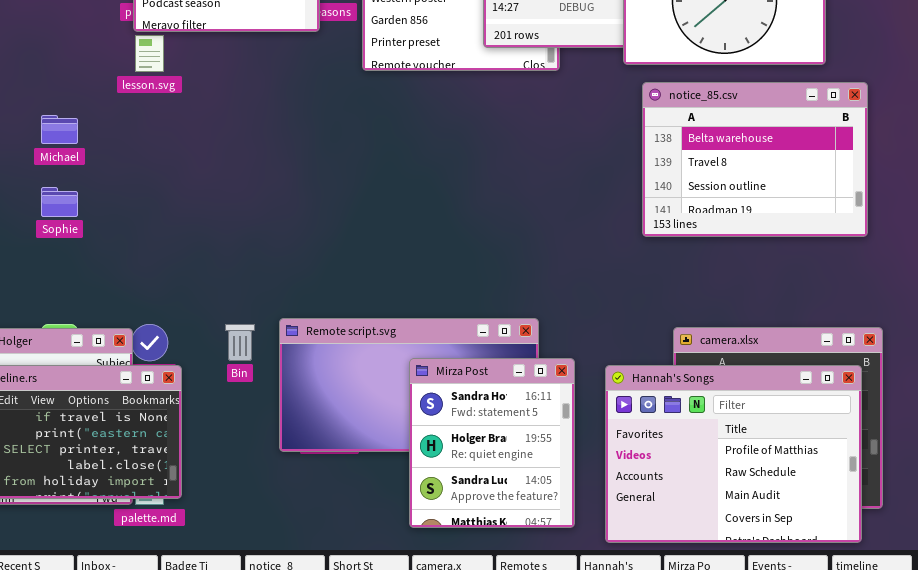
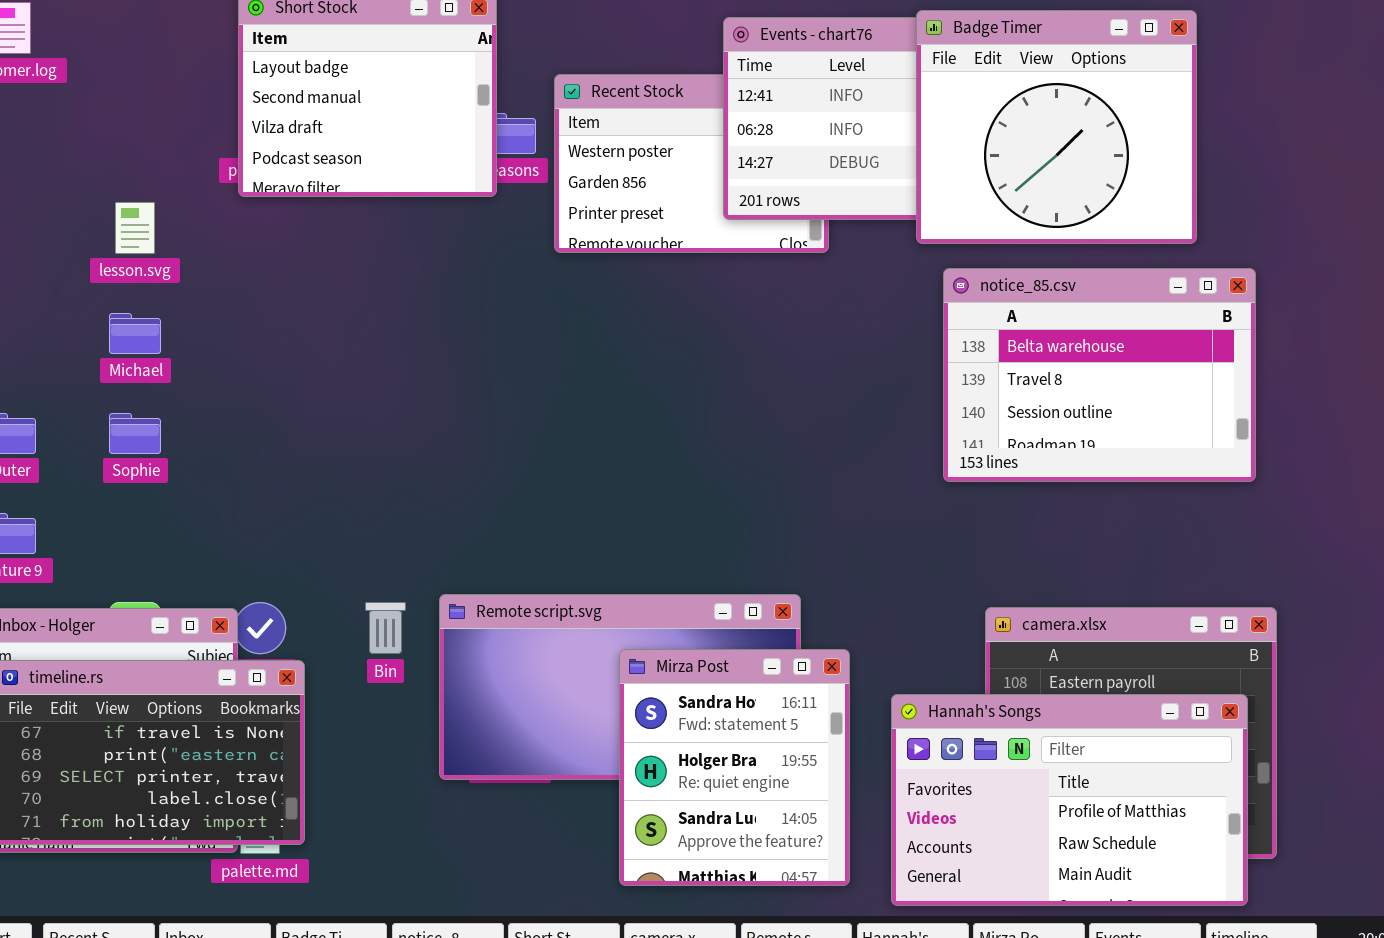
lesson.svg: [135,35,164,72] -> [115,202,155,254], moved
Hannah's Songs: [605,365,862,543] -> [891,694,1248,906], resized

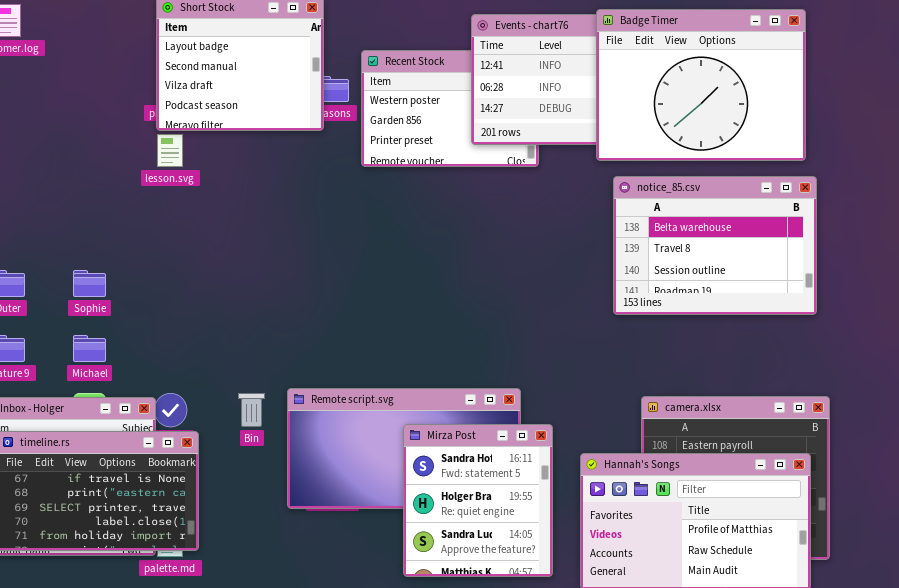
Badge Timer: [916,10,1197,244] -> [596,9,806,161], resized
lesson.svg: [115,202,155,254] -> [157,134,183,167], moved
Michael: [109,313,161,354] -> [73,335,106,362], moved

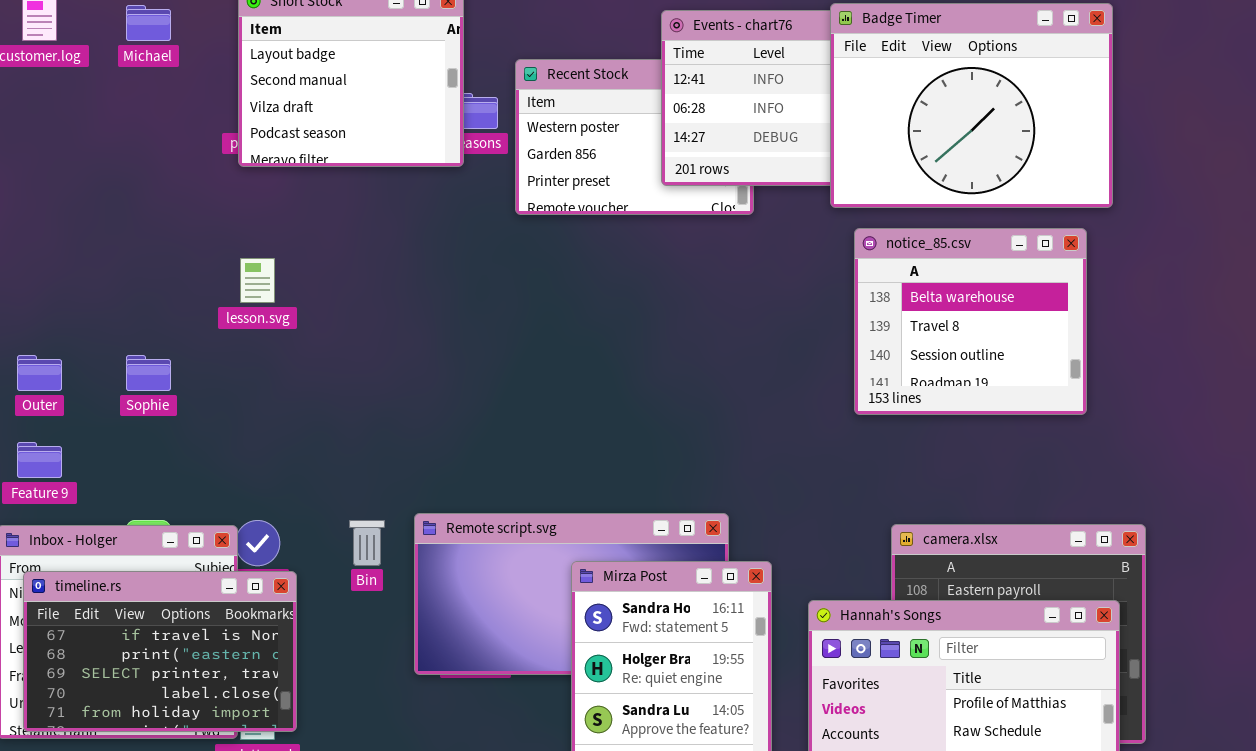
lesson.svg: [157,134,183,167] -> [240,258,275,303], moved
notice_85.csv: [613,176,817,315] -> [854,228,1087,415], resized
Michael: [73,335,106,362] -> [126,5,171,41], moved

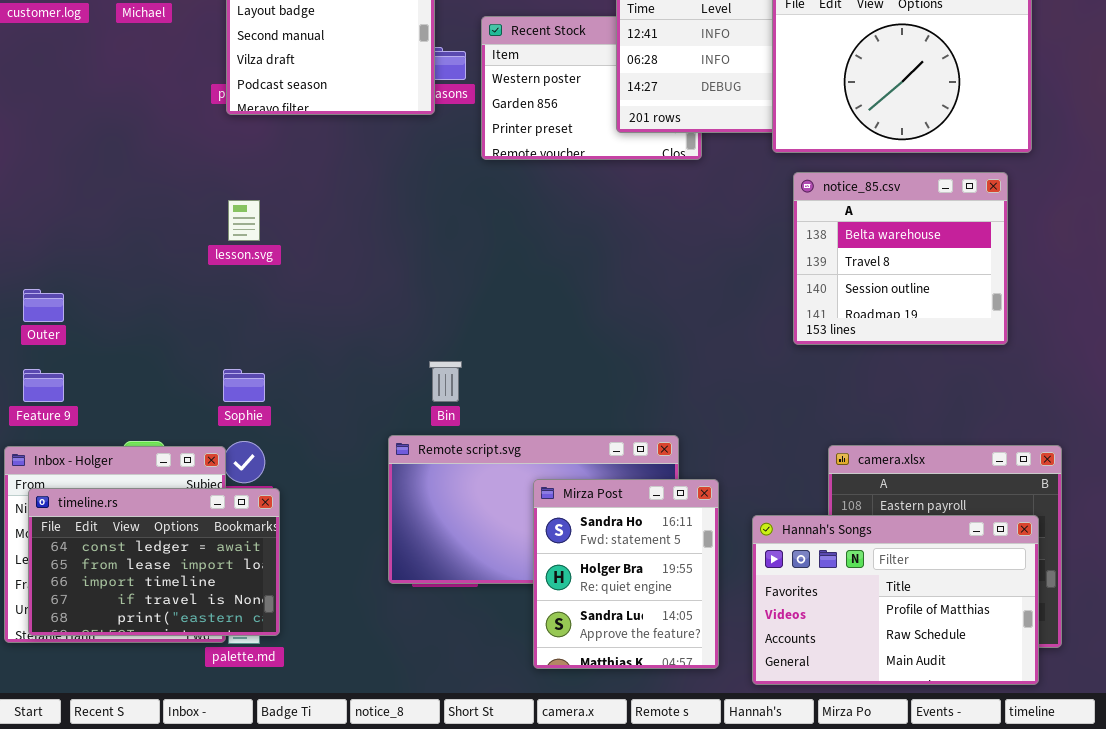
Sophie: [126,355,171,391] -> [223,369,265,402], moved
Bin: [349,520,385,566] -> [429,361,462,402], moved
timeline.rs: [23,571,297,732] -> [28,488,280,636], scrolled up 3 rows

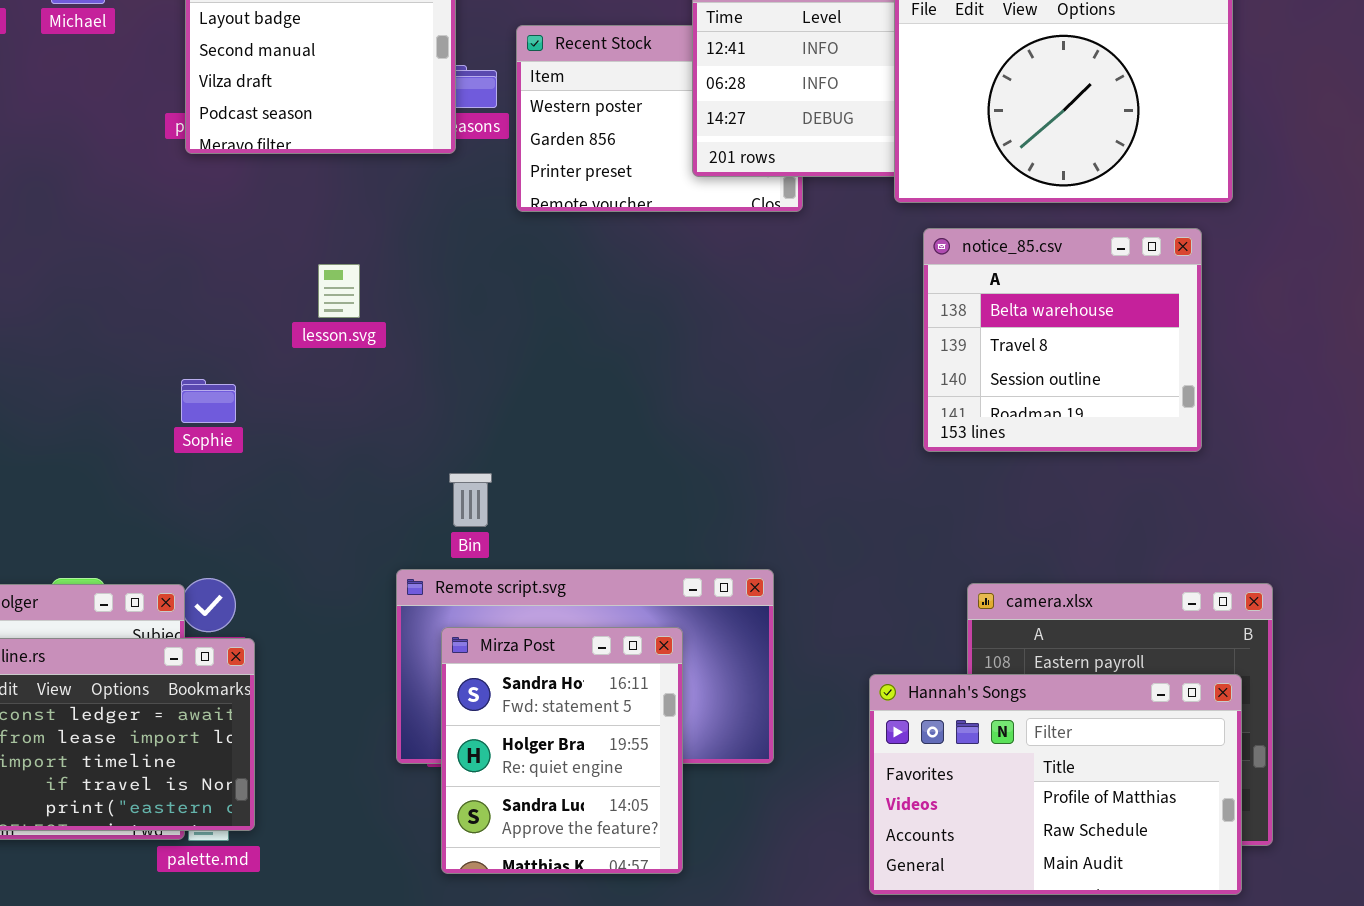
lesson.svg: [228,200,260,241] -> [318,264,360,318], moved
Sophie: [223,369,265,402] -> [181,379,236,423], moved
Mirza Post: [533,479,719,669] -> [441,627,683,874], moved

